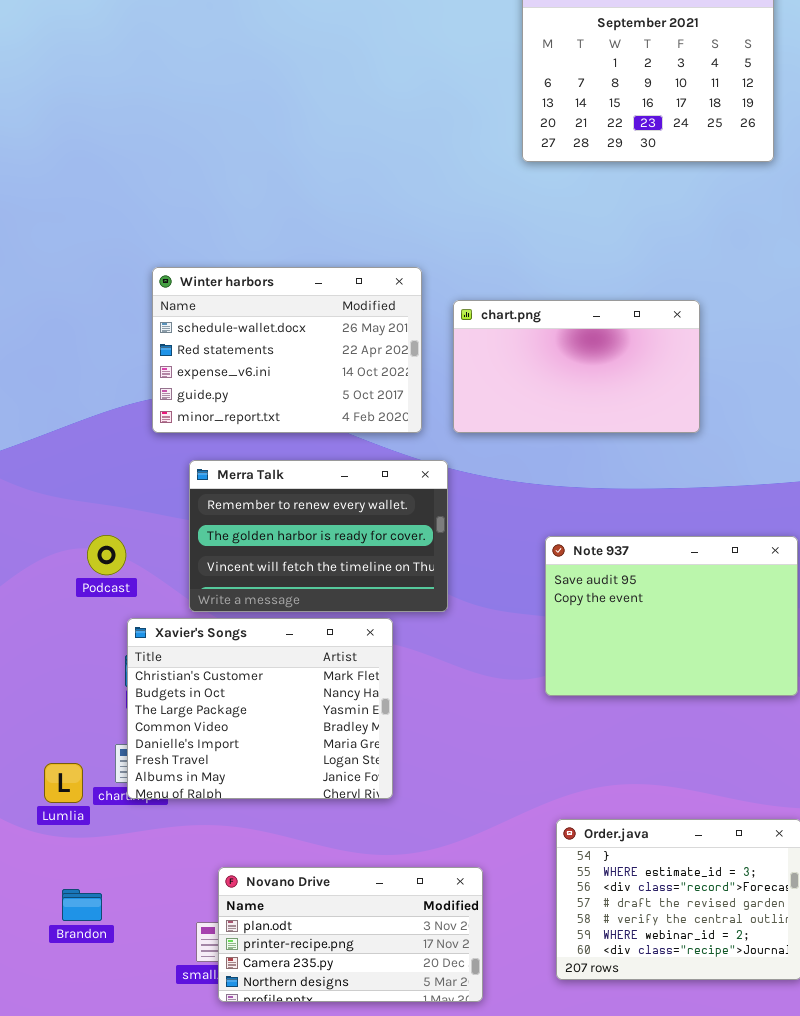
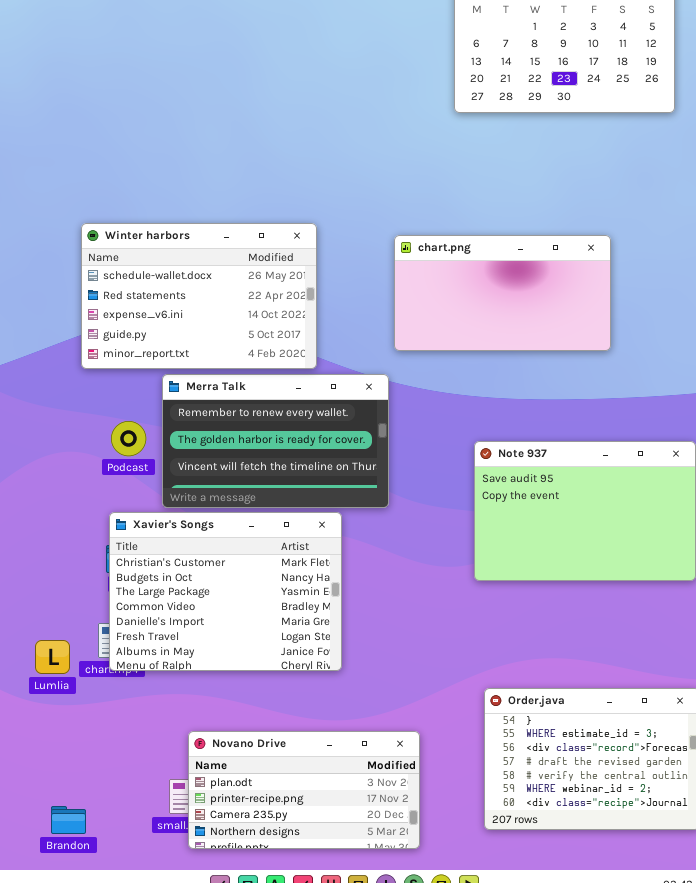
Winter harbors: [152,267,422,433] -> [81,223,317,369], moved
Podcast: [87,535,126,575] -> [111,421,146,456], moved
Brandon: [62,889,102,921] -> [51,806,86,834], moved

